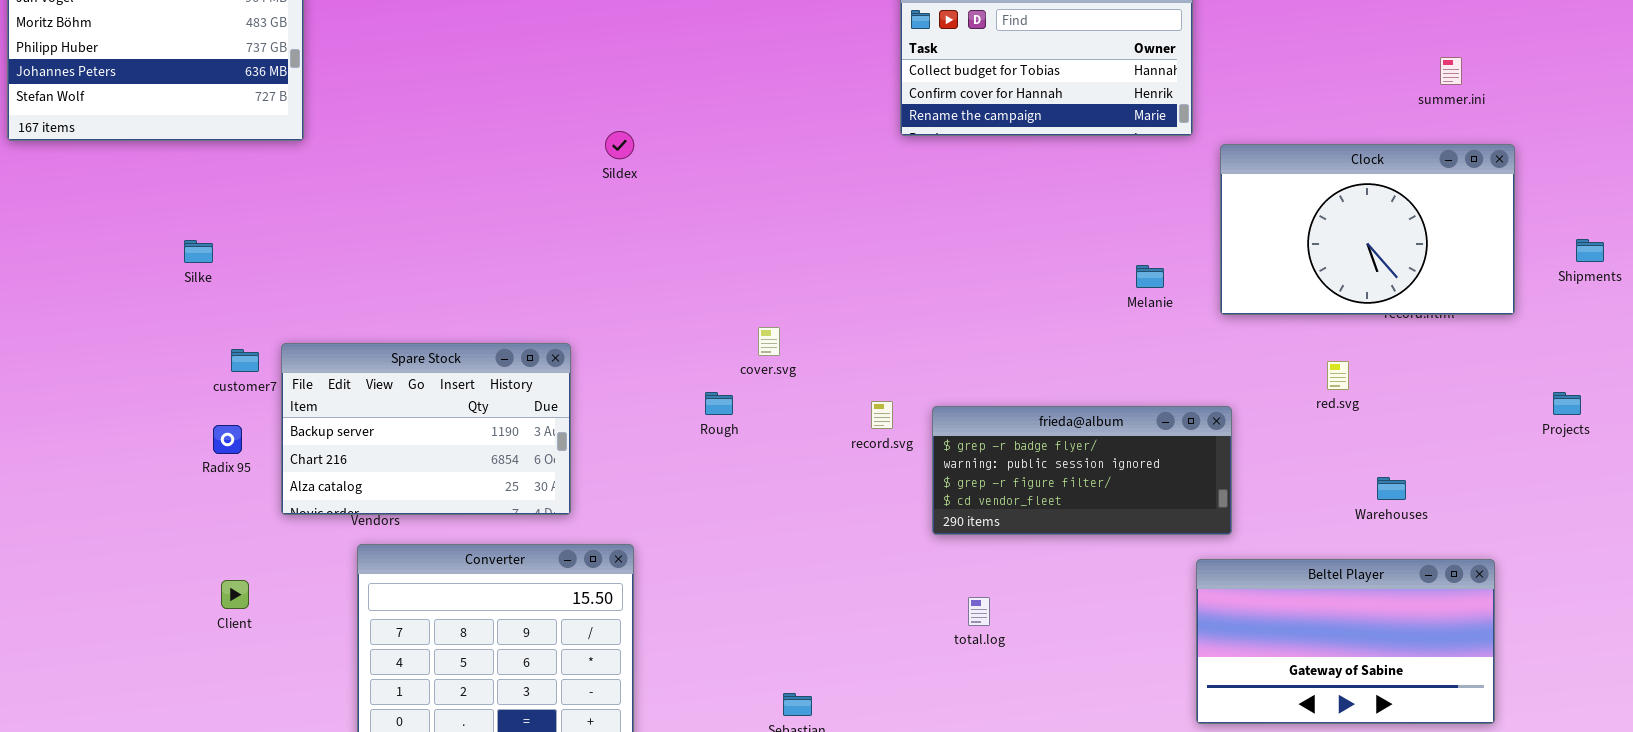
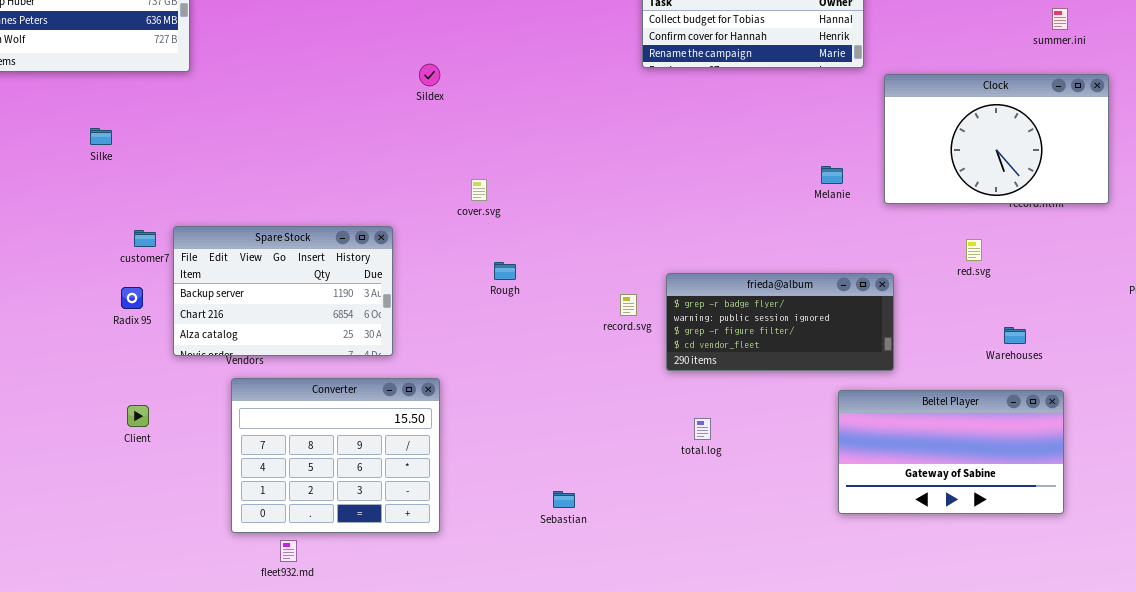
Silke: [184,240,213,263] -> [90,128,112,145], moved
cover.svg: [758,327,780,356] -> [471,179,487,201], moved
record.svg: [871,401,893,429] -> [620,294,637,316], moved
Beltel Player: [1196,559,1495,724] -> [838,390,1064,514], moved

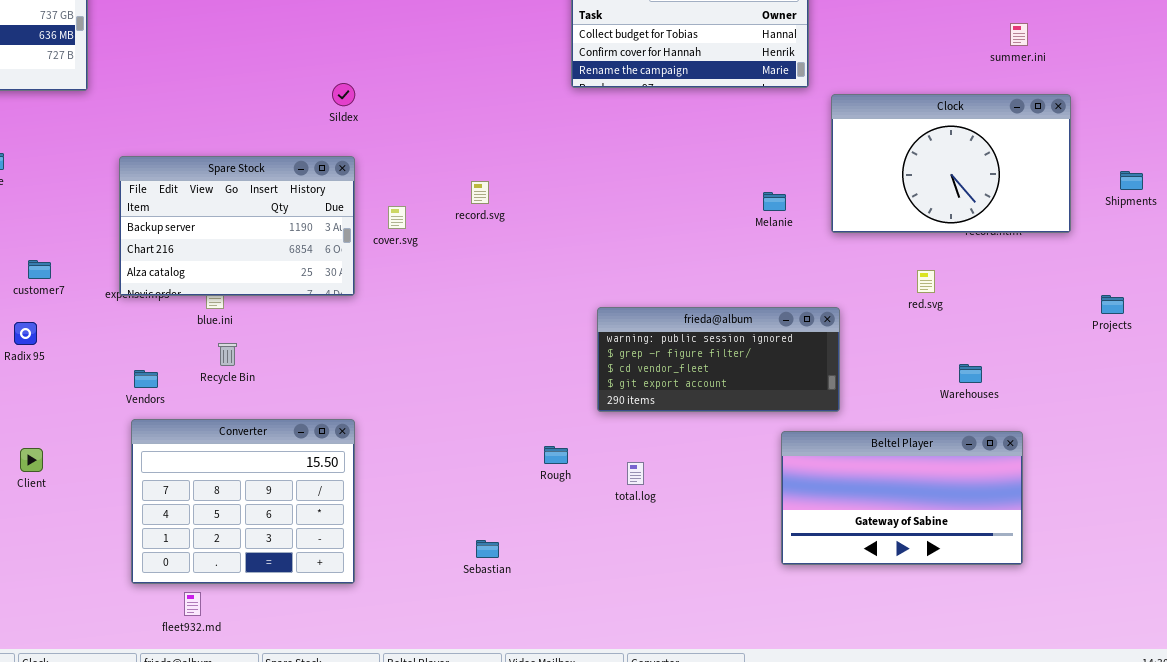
Spare Stock: [173,226,393,356] -> [119,156,355,296], moved
Rough: [494,262,516,280] -> [544,446,568,464], moved
frieda@album: [666,273,894,371] -> [597,307,840,412], scrolled down 1 row
record.svg: [620,294,637,316] -> [471,181,489,204], moved

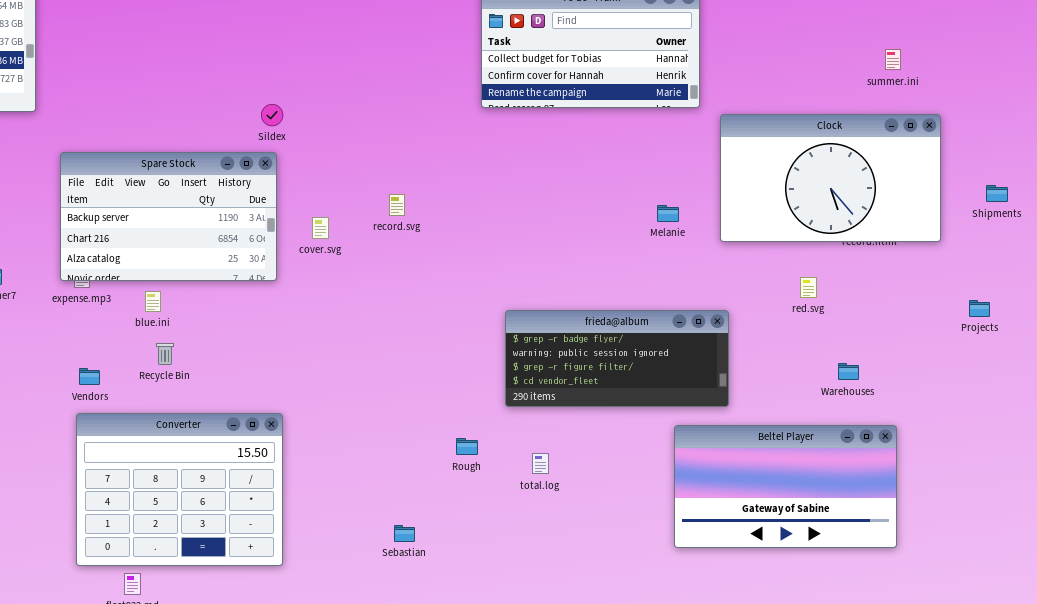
Spare Stock: [119,156,355,296] -> [60,152,277,281], moved
frieda@album: [597,307,840,412] -> [505,310,729,407], scrolled up 1 row

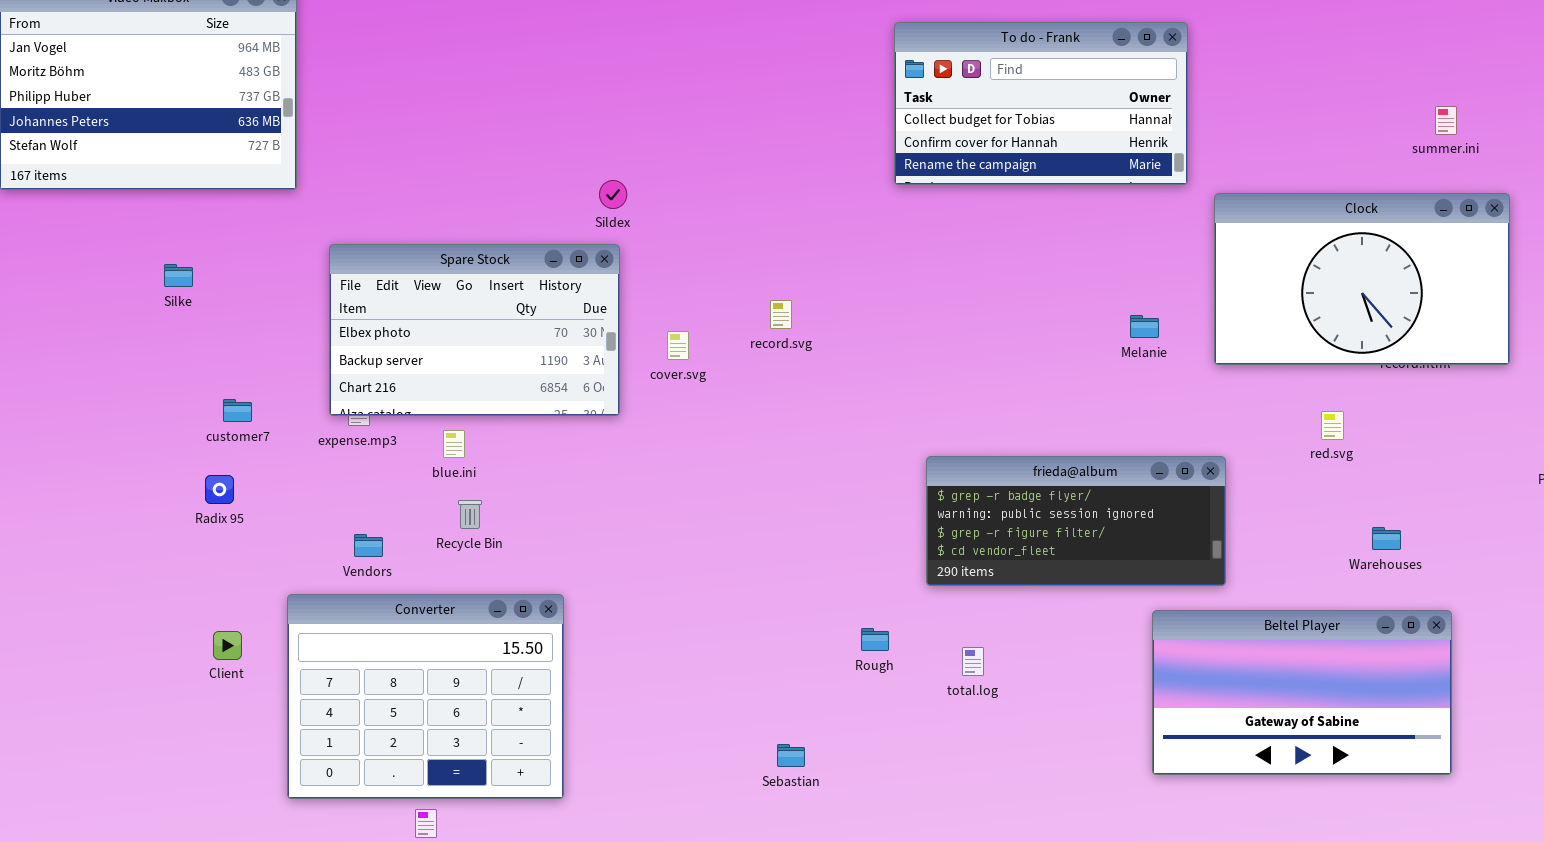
Spare Stock: [60,152,277,281] -> [329,244,620,416], scrolled up 1 row
Converter: [76,413,283,566] -> [287,594,564,799], moved

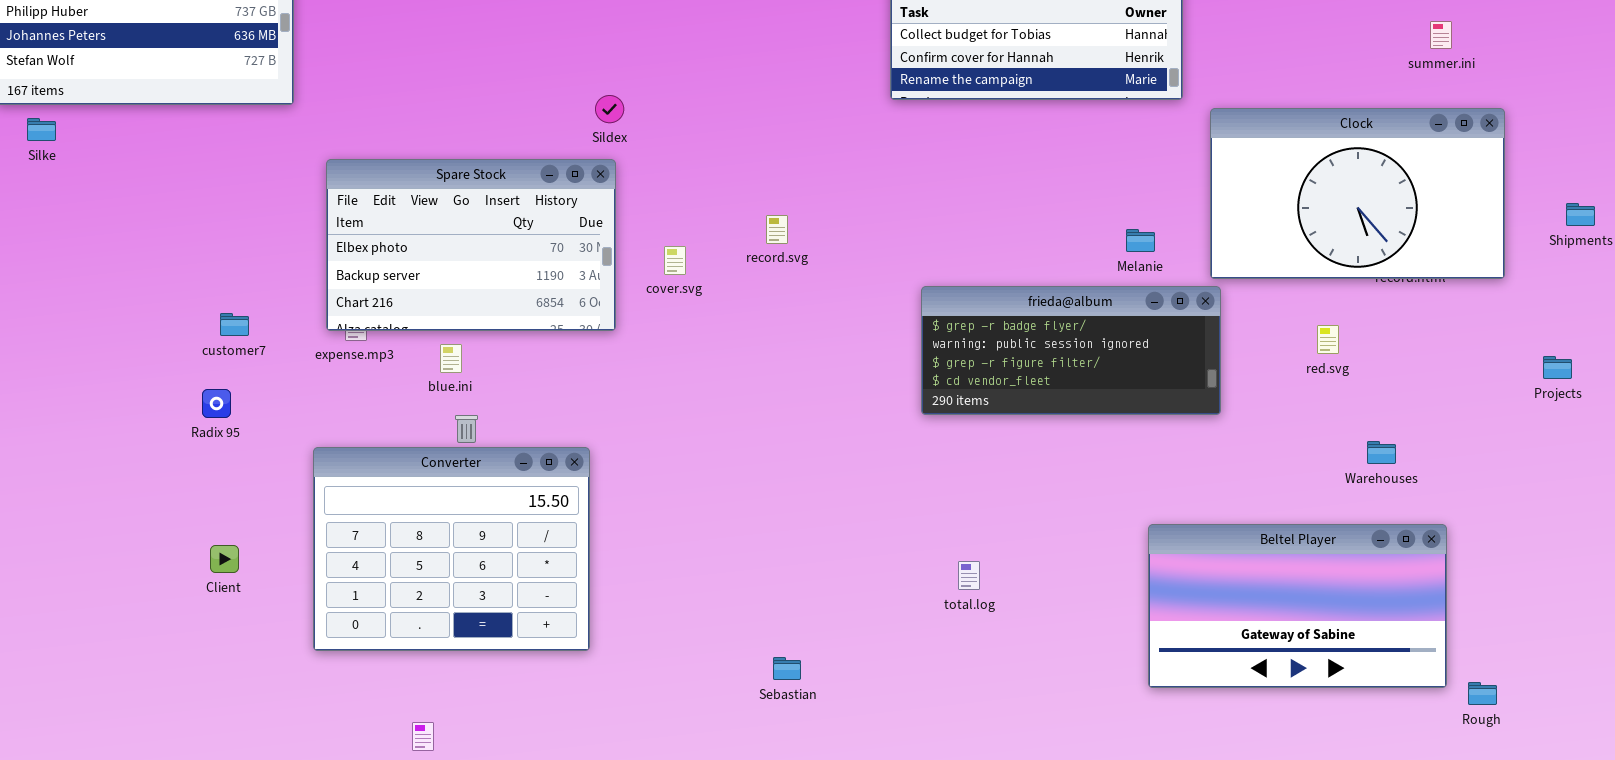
Silke: [164,264,193,287] -> [27,118,56,141], moved
frieda@album: [926,456,1226,586] -> [921,286,1221,415], moved
Converter: [287,594,564,799] -> [313,447,590,651], moved
Rough: [861,628,889,651] -> [1468,682,1497,705], moved

